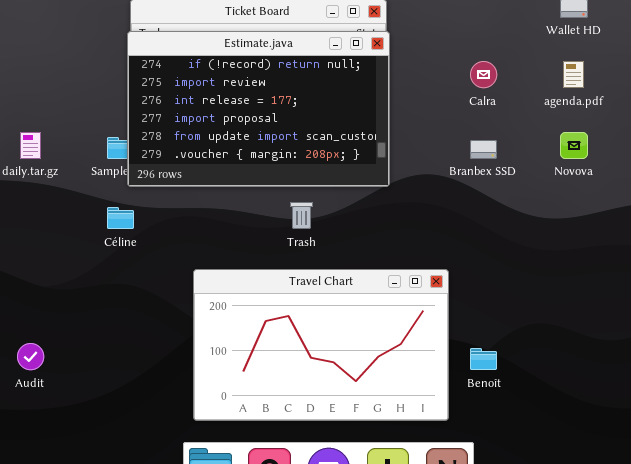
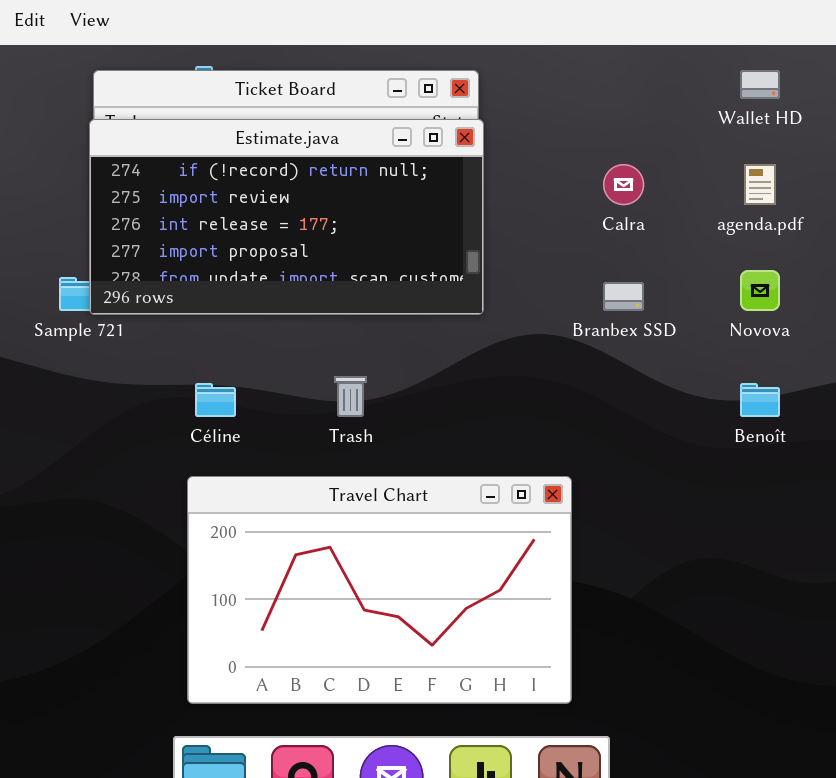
Estimate.java: [127,31,390,187] -> [89,119,484,315], resized
Céline: [107,207,134,229] -> [195,383,236,417], moved
Benoît: [470,348,497,370] -> [740,383,780,417], moved

